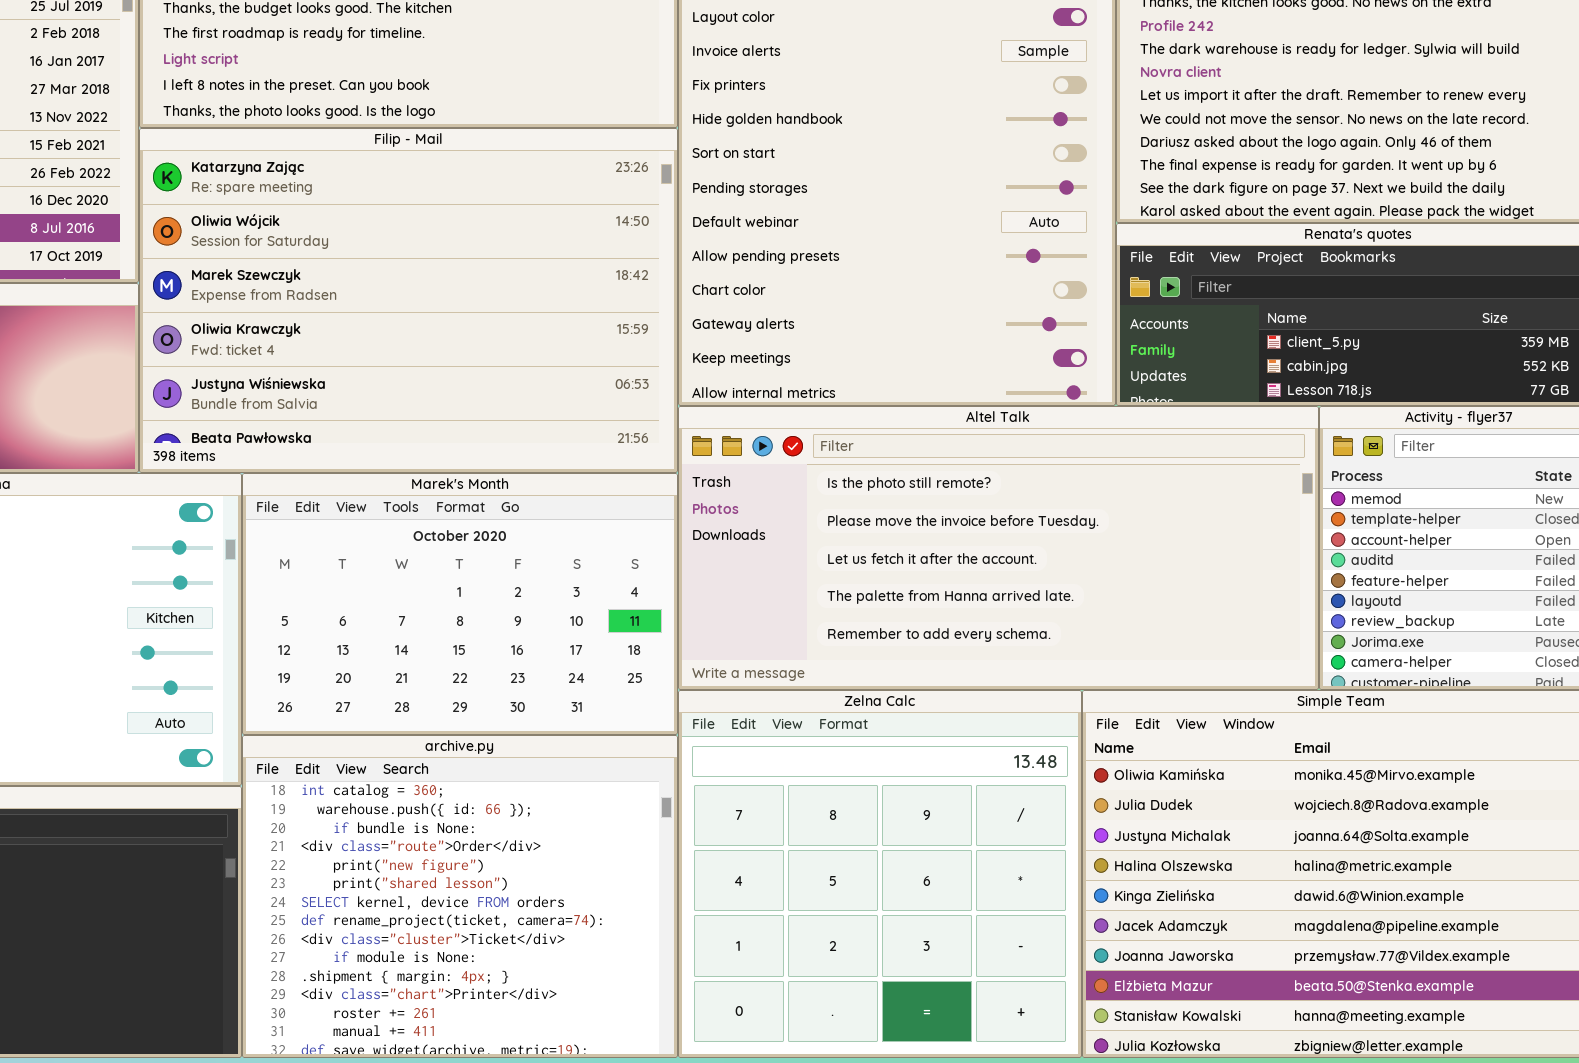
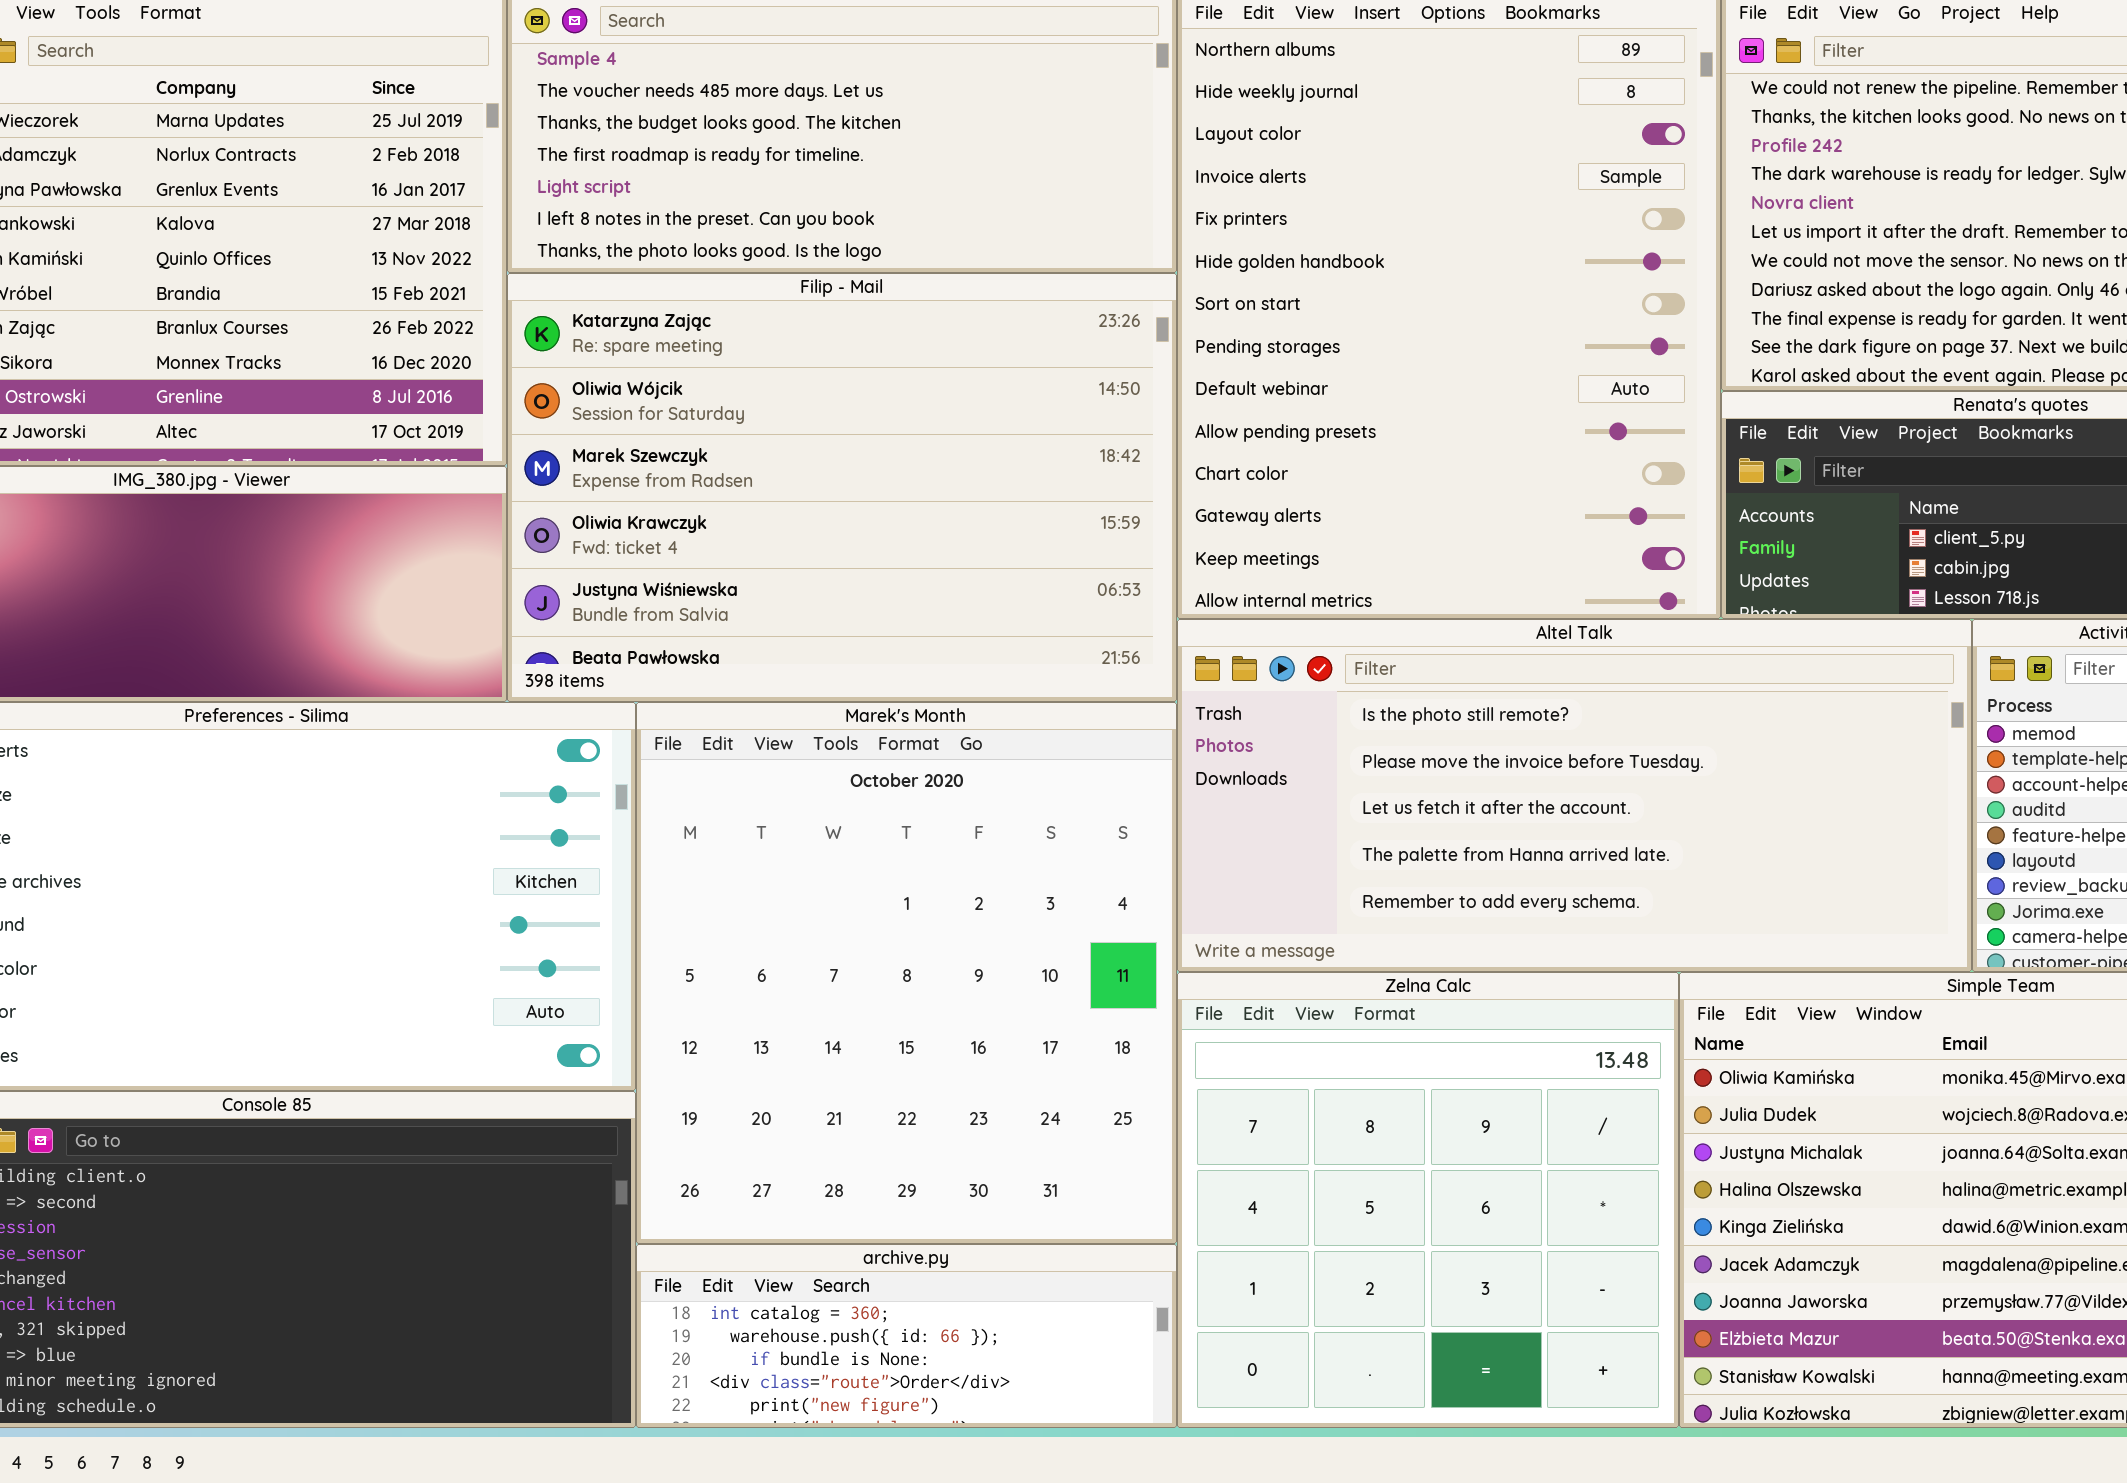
Marek's Month: [242,473,678,735] -> [636,702,1177,1244], resized
archive.py: [242,735,678,1058] -> [636,1244,1177,1428], resized

